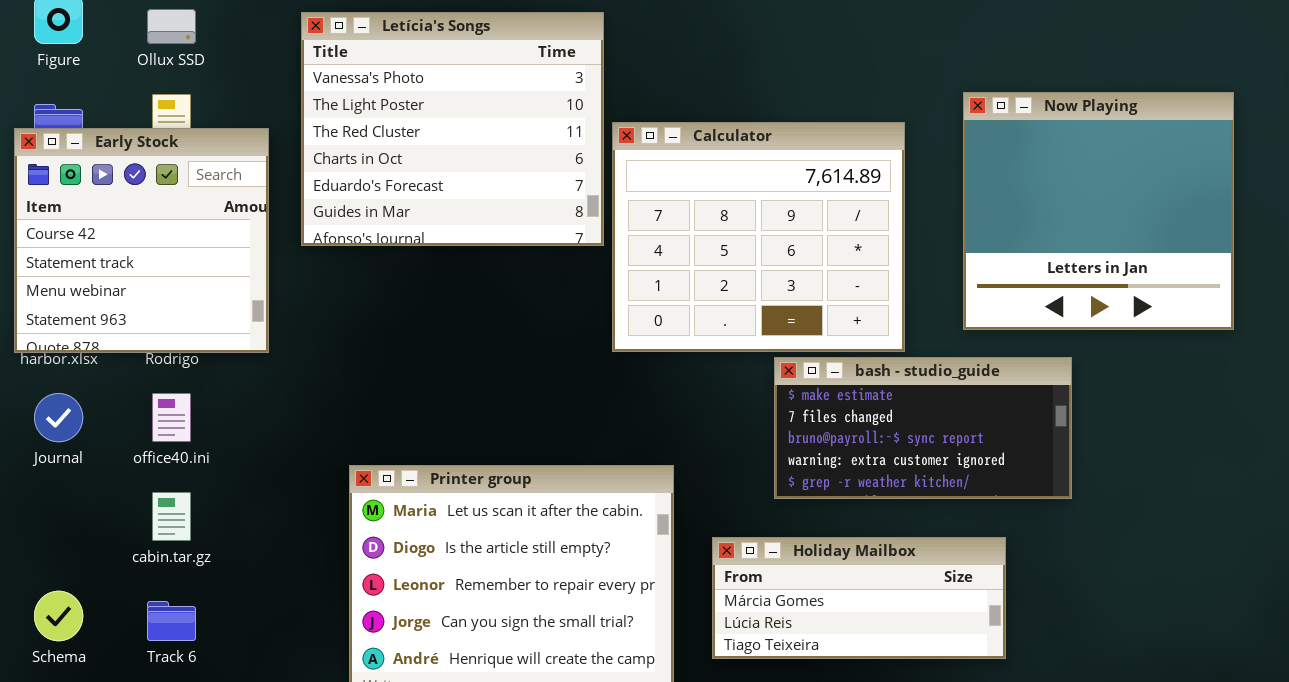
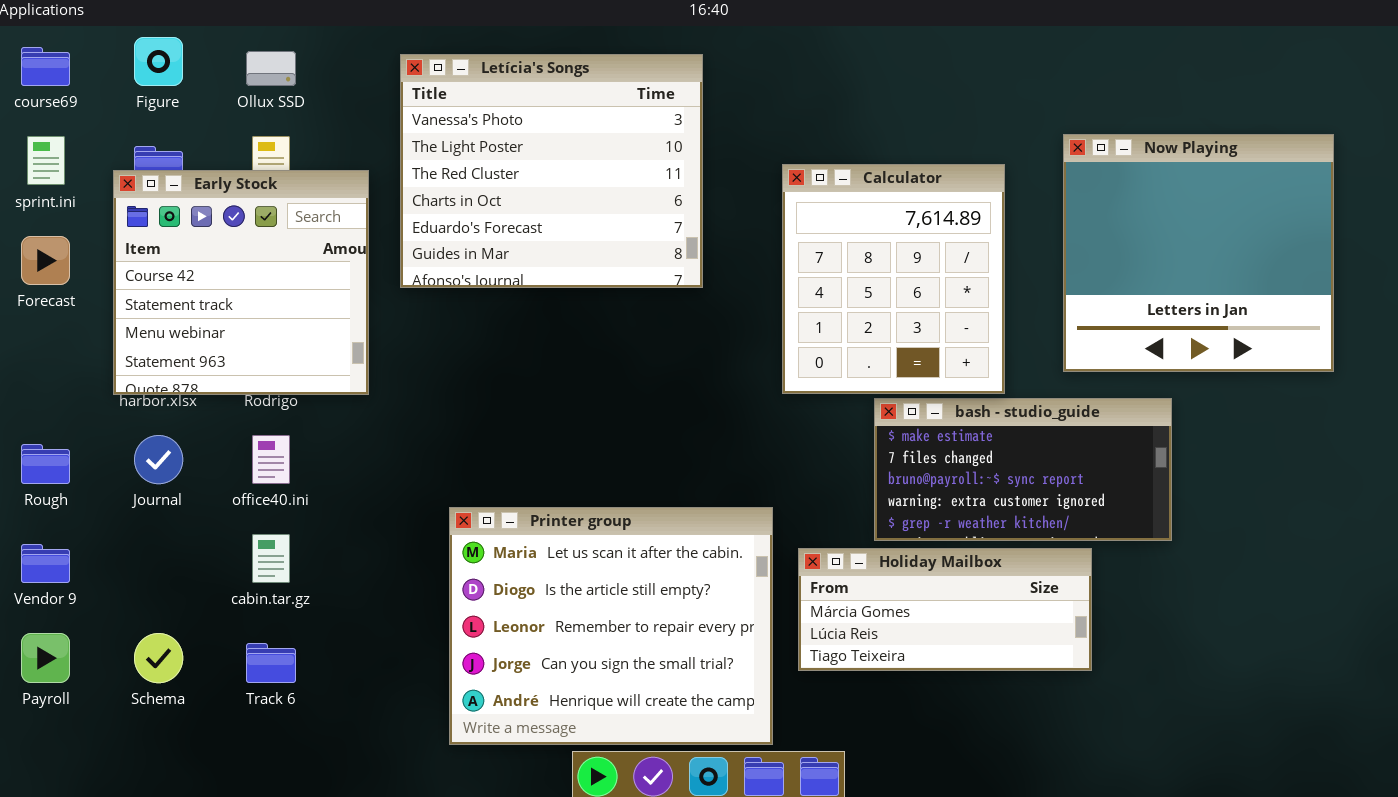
Calculator: [612,122,905,352] -> [782,164,1005,394], resized
Holiday Mailbox: [712,537,1006,659] -> [798,548,1092,671], moved

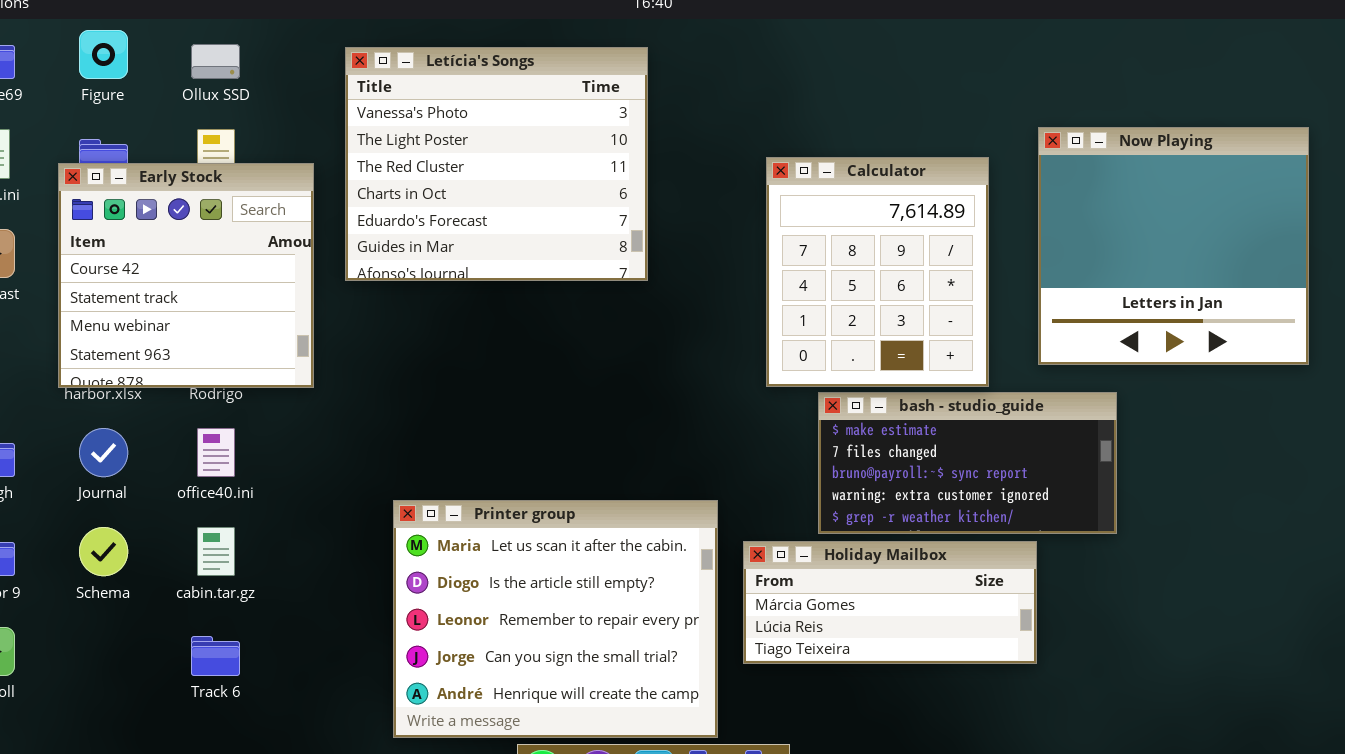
Now Playing: [1063,134,1334,372] -> [1038,127,1309,365], moved
Calculator: [782,164,1005,394] -> [766,157,989,387], moved
Schema: [134,633,183,683] -> [79,527,128,576], moved

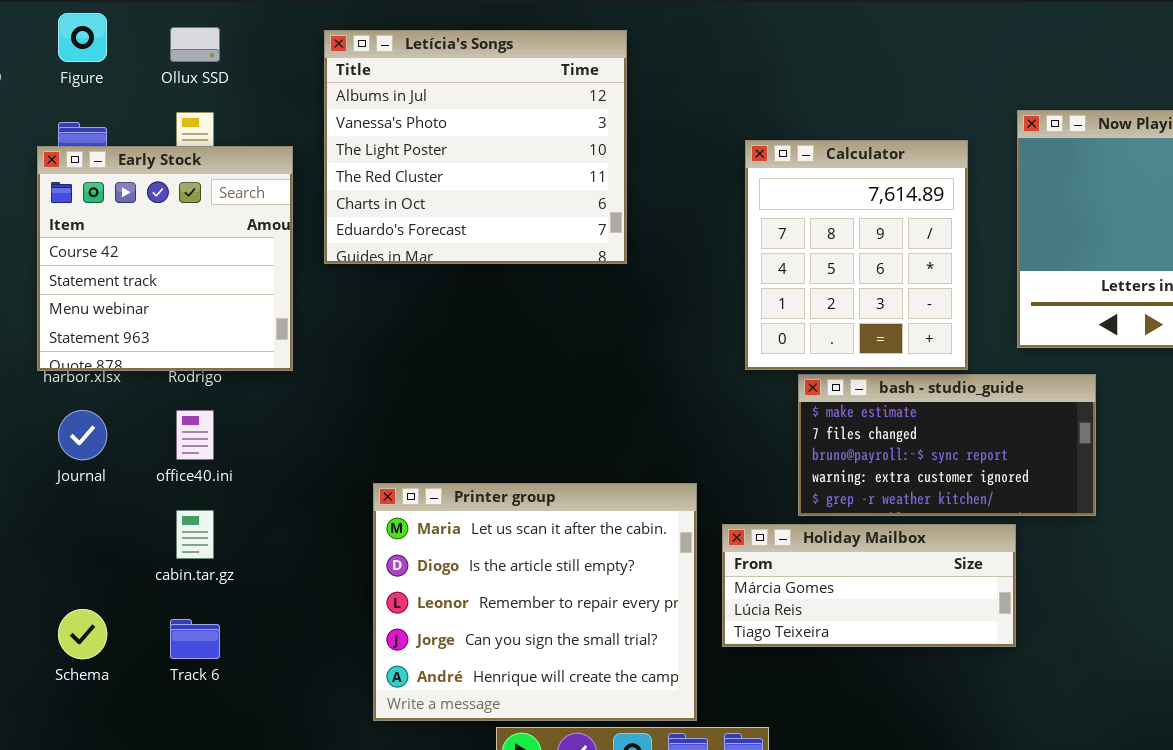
Letícia's Songs: [345,47,648,281] -> [324,30,627,264], scrolled up 1 row
Schema: [79,527,128,576] -> [58,609,107,659], moved

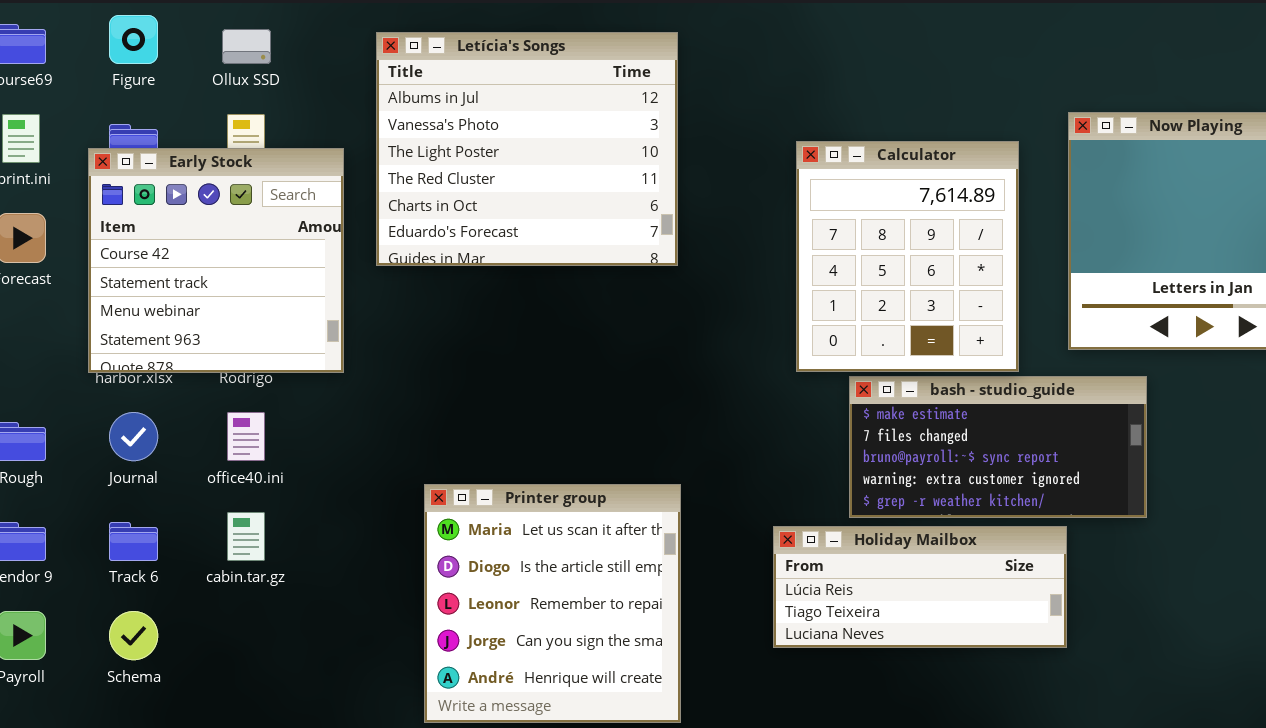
Printer group: [373,483,697,721] -> [424,484,681,723], resized
Holiday Mailbox: [722,524,1016,647] -> [773,526,1067,648], scrolled down 1 row
Track 6: [170,619,220,659] -> [109,522,158,561], moved

